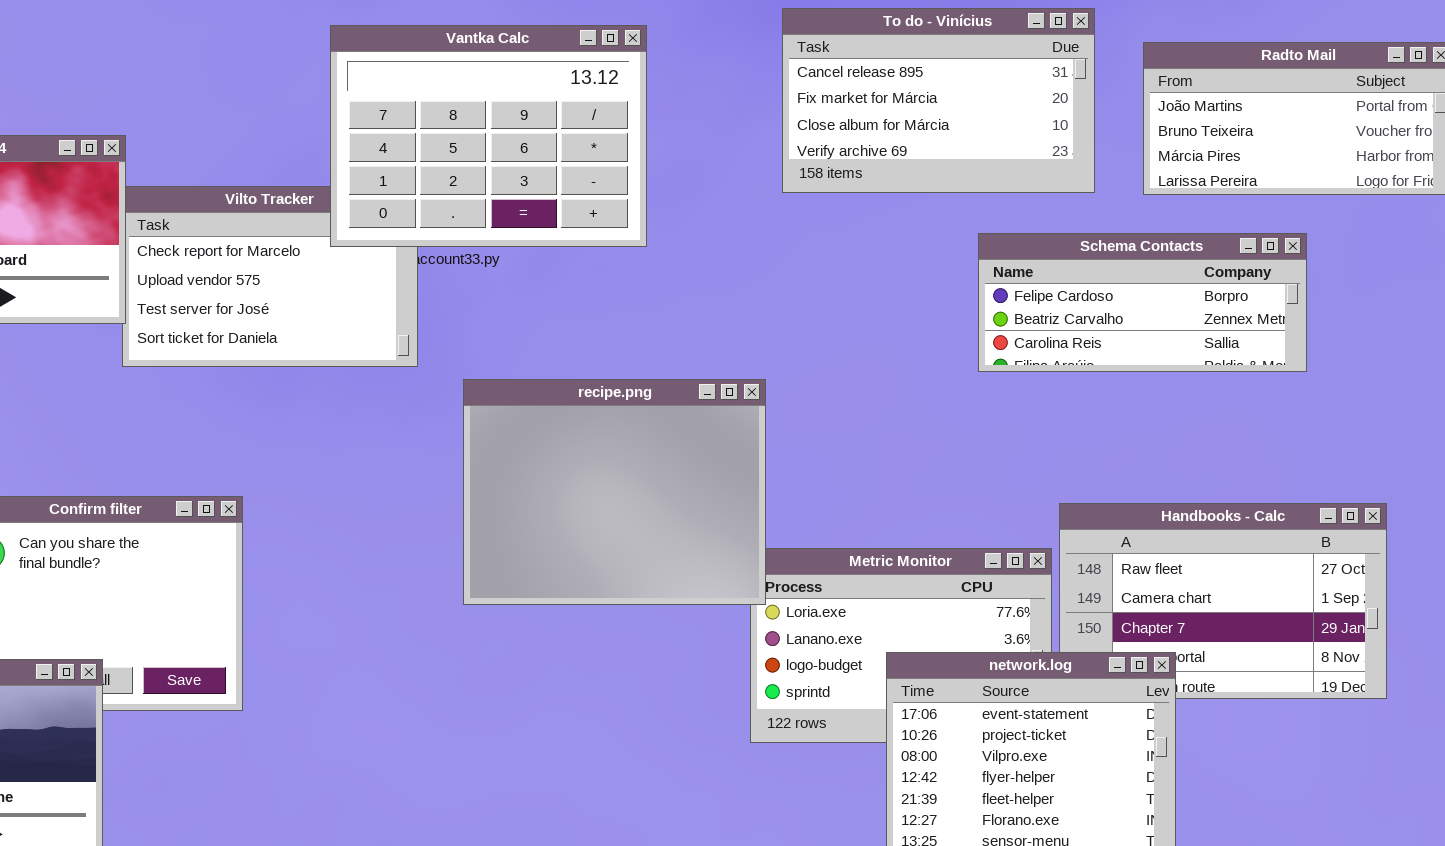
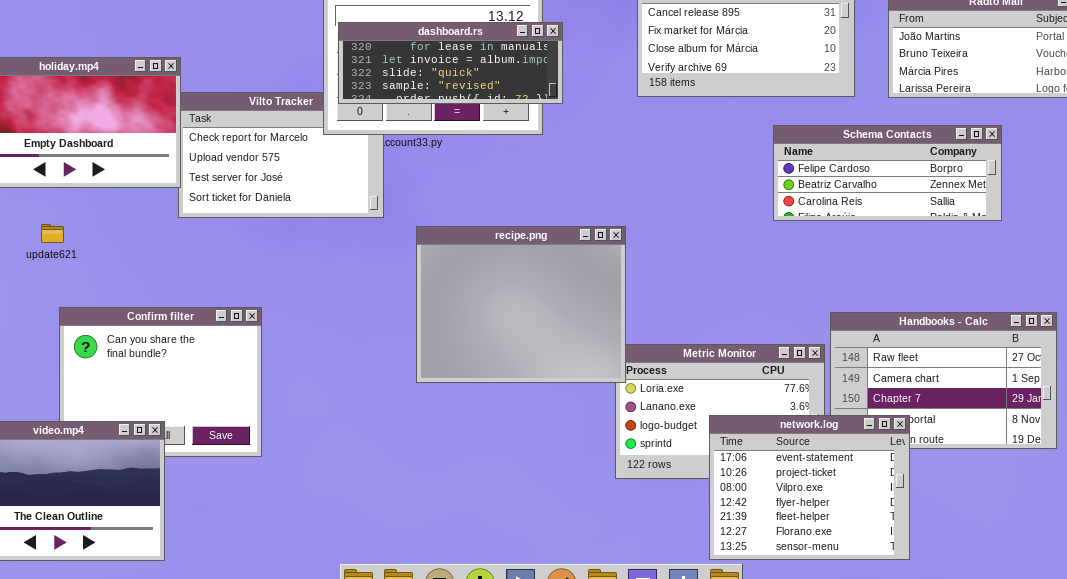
dashboard.rs: none -> [338,22,563,104], opened

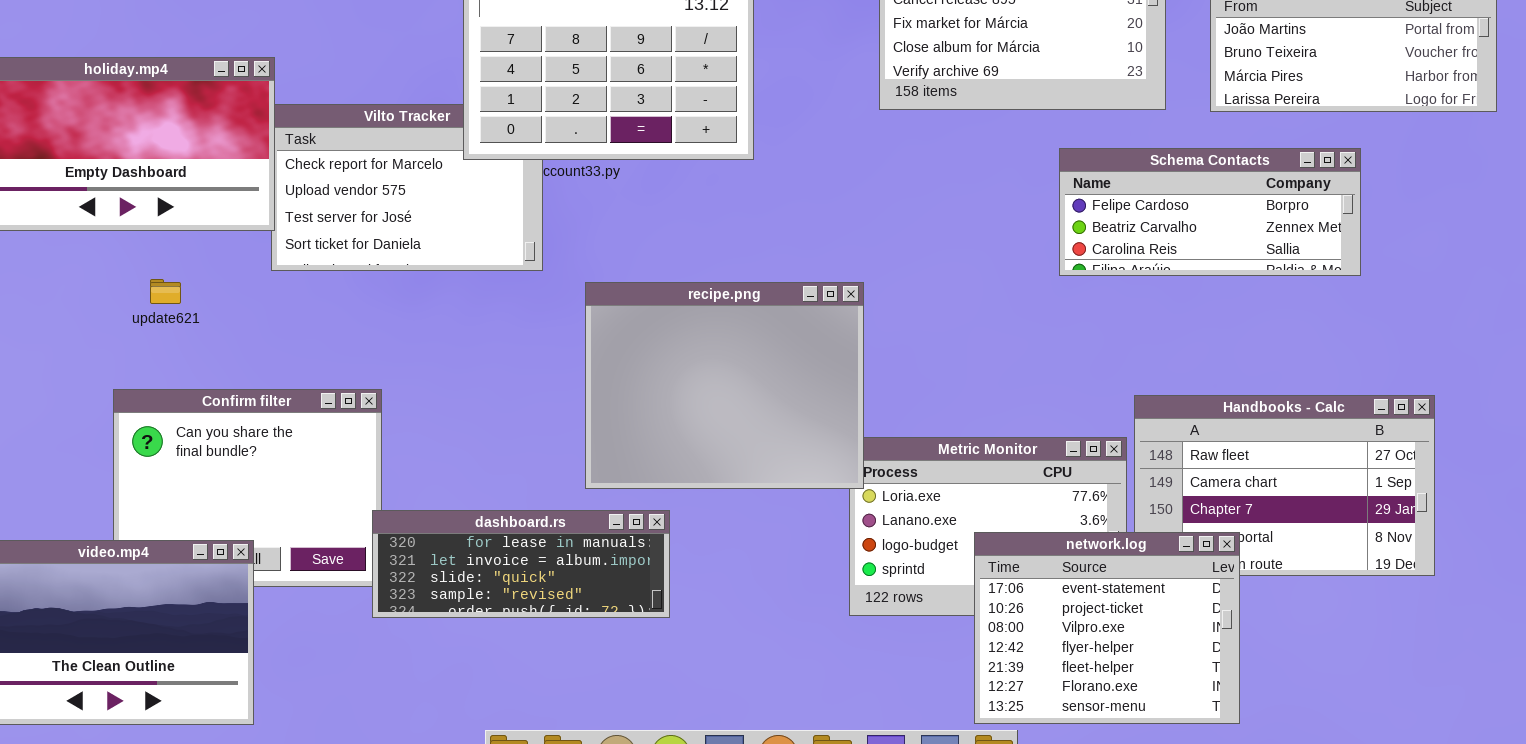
dashboard.rs: [338,22,563,104] -> [372,510,670,618], moved
update621: [41,224,64,243] -> [150,279,181,304], moved

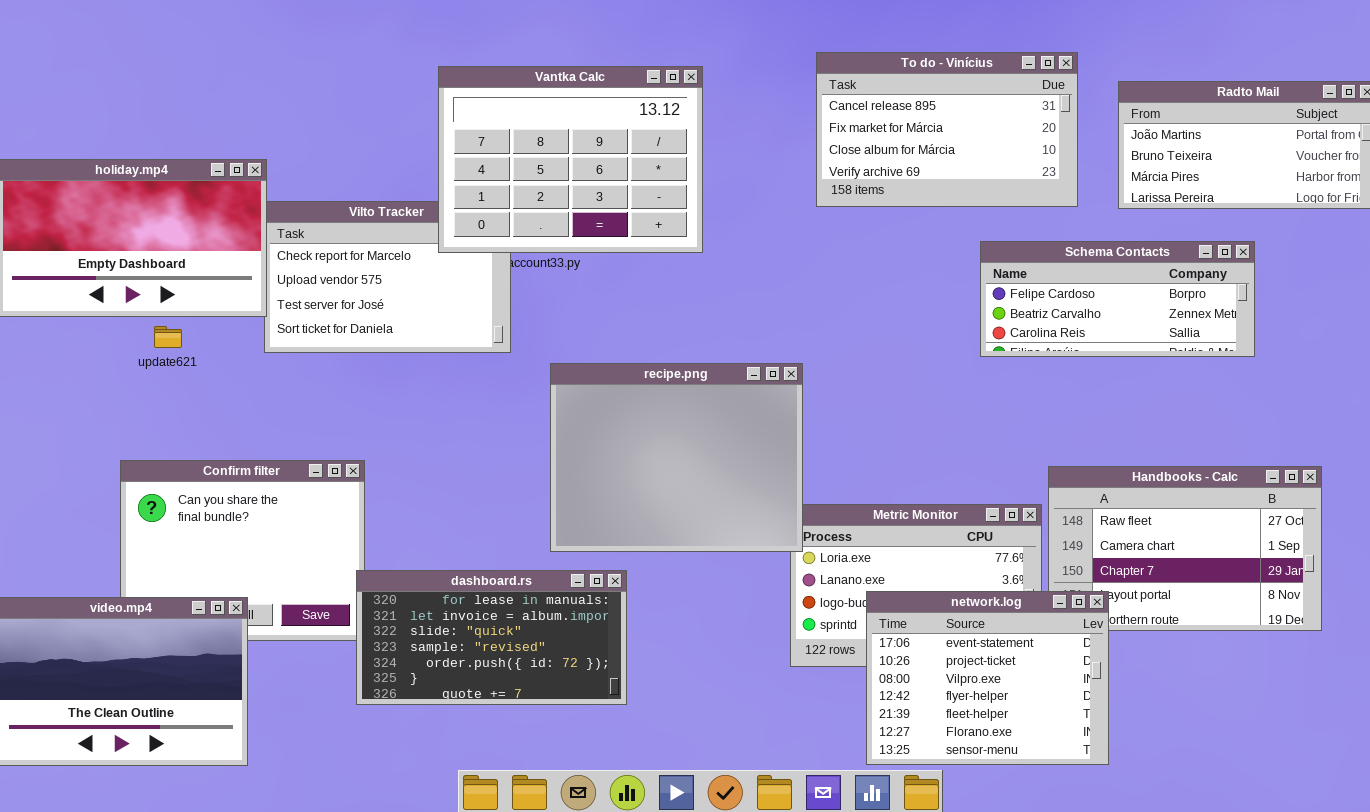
update621: [150,279,181,304] -> [154,326,182,348], moved
dashboard.rs: [372,510,670,618] -> [356,570,627,705], resized
network.log: [974,532,1240,724] -> [866,591,1109,765], moved

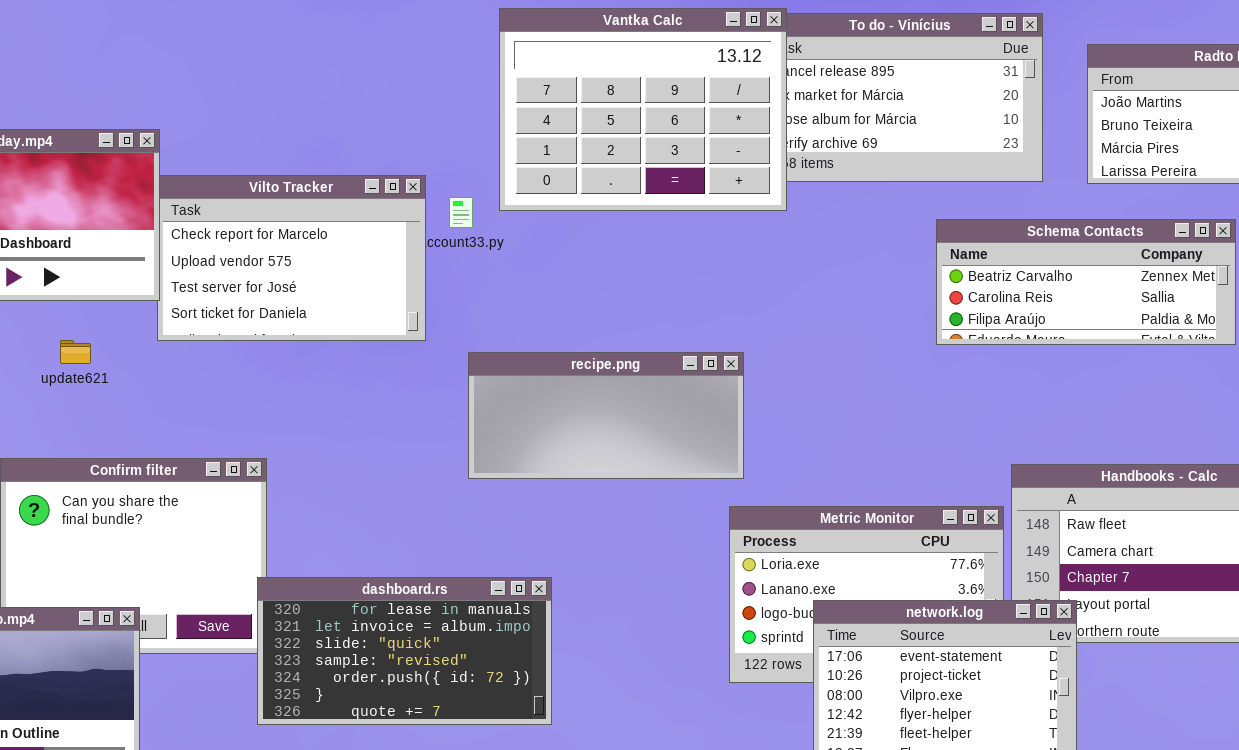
Vantka Calc: [438,66,703,253] -> [499,8,787,211], moved
Schema Contacts: [980,241,1255,357] -> [936,219,1236,345], scrolled down 1 row
update621: [154,326,182,348] -> [60,340,91,364], moved
recipe.png: [550,363,803,552] -> [468,352,744,479], resized

